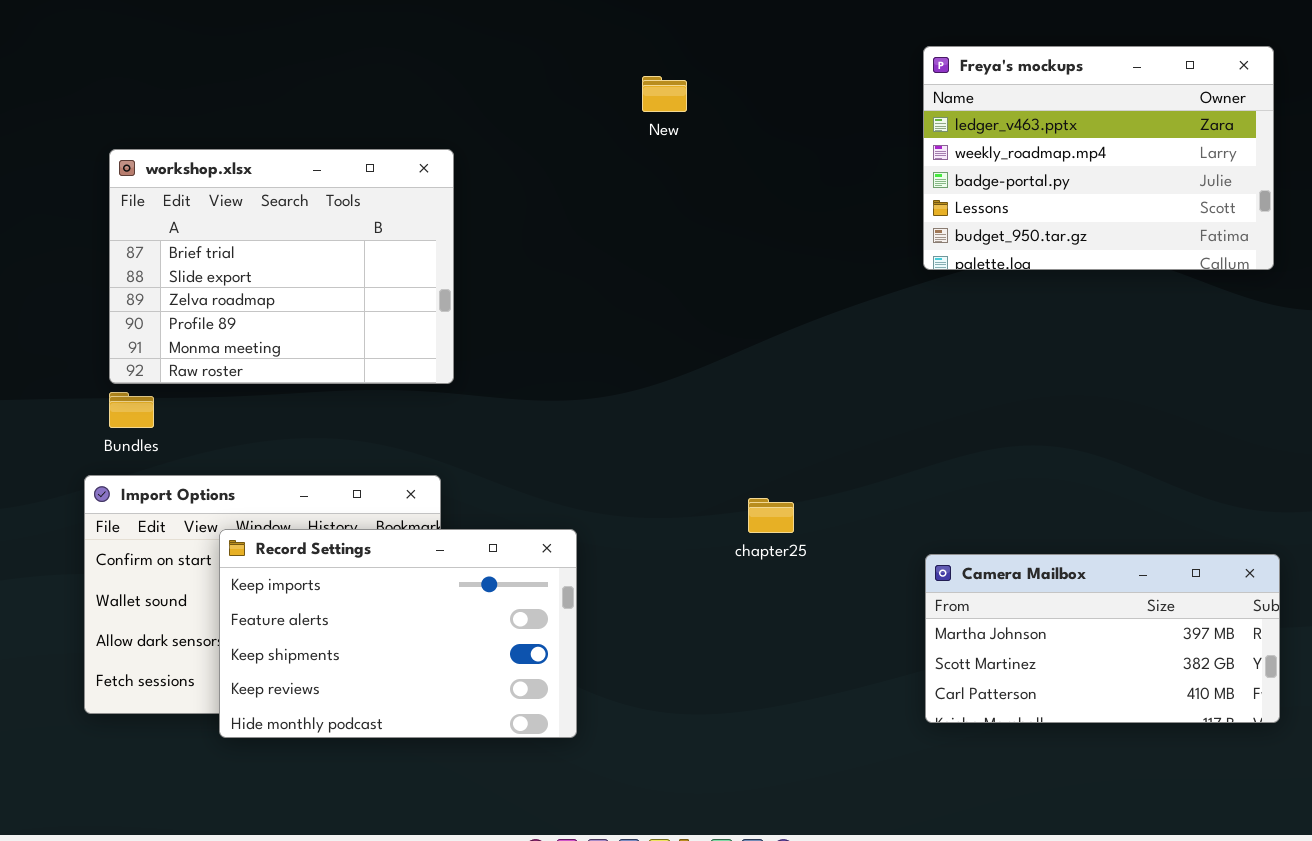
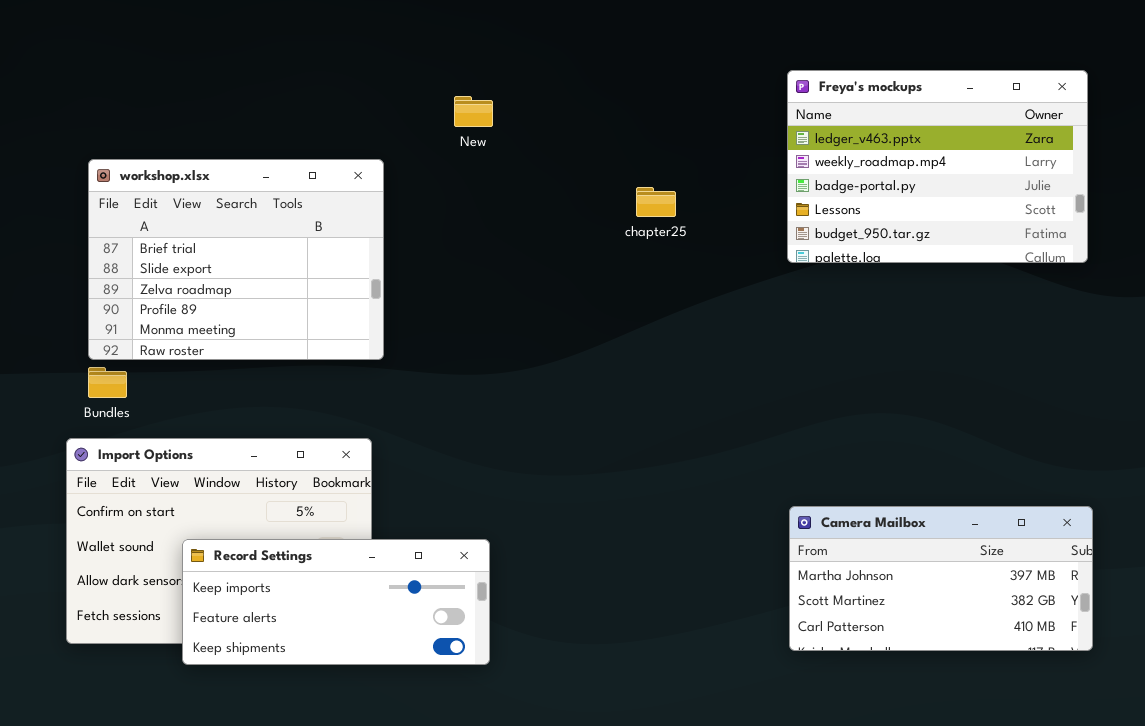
New: [642,76,687,112] -> [454,96,493,127], moved
chapter25: [748,498,794,533] -> [636,187,676,217], moved
Record Settings: [219,529,577,738] -> [182,539,490,665], resized

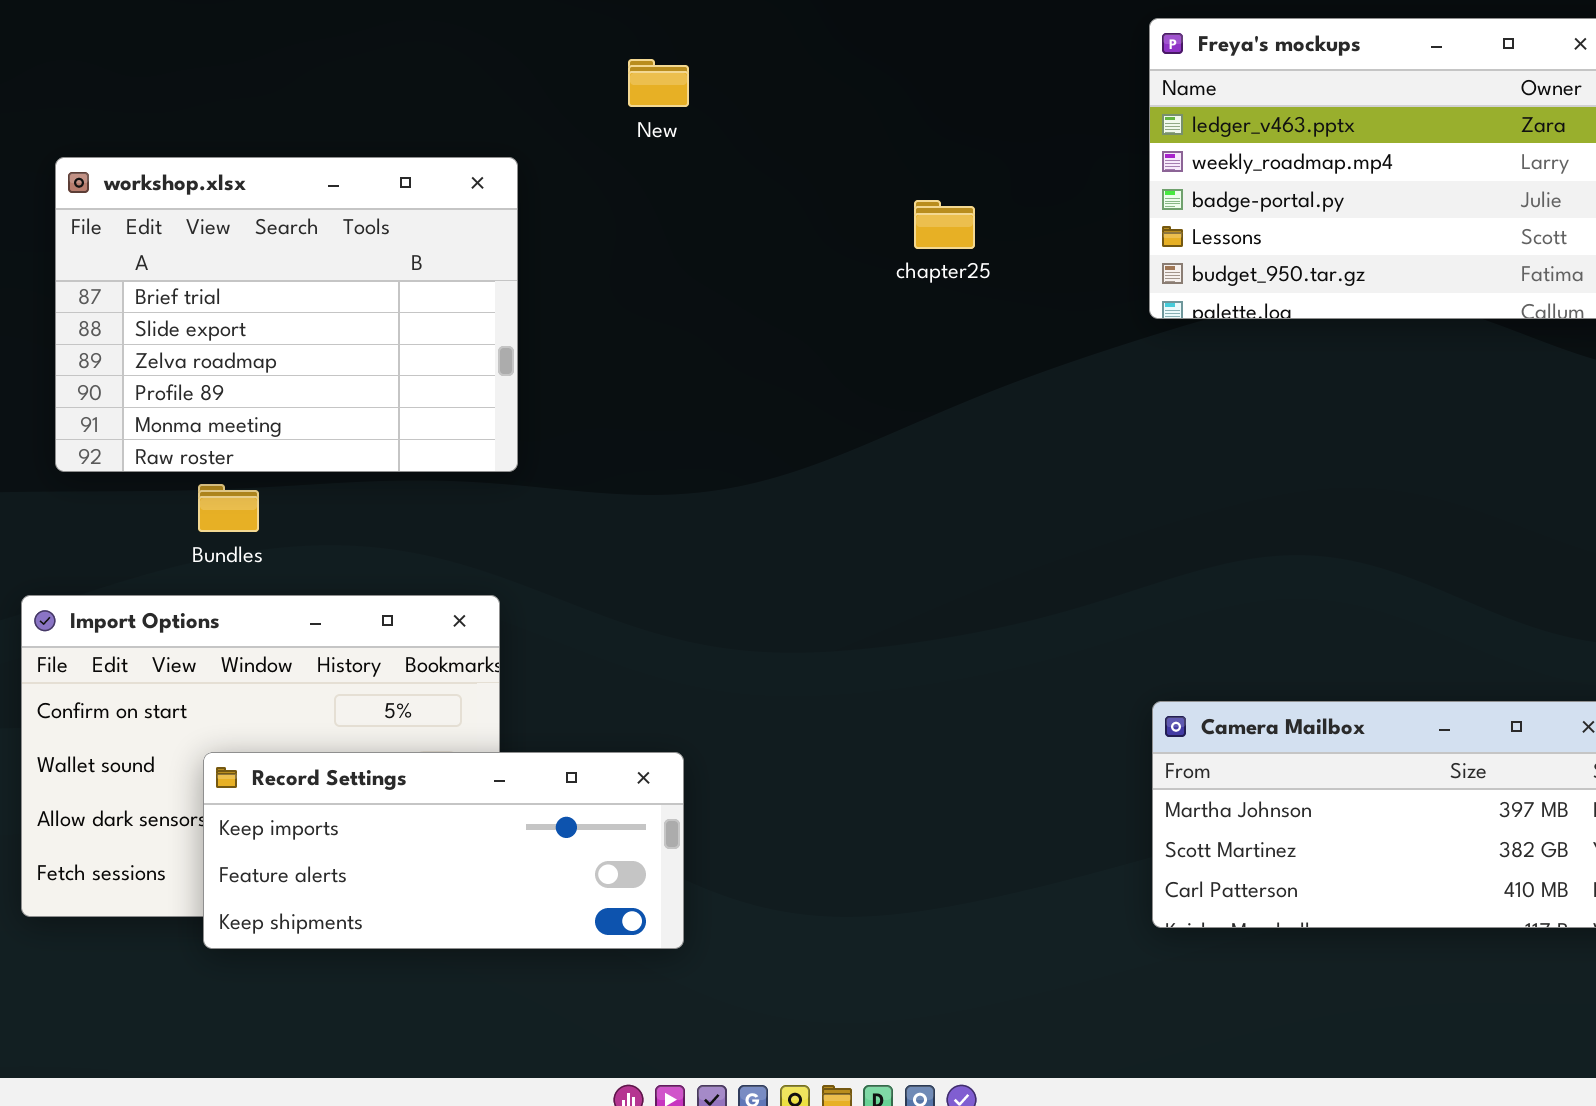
Bundles: [88,367,127,398] -> [198,484,259,532], moved

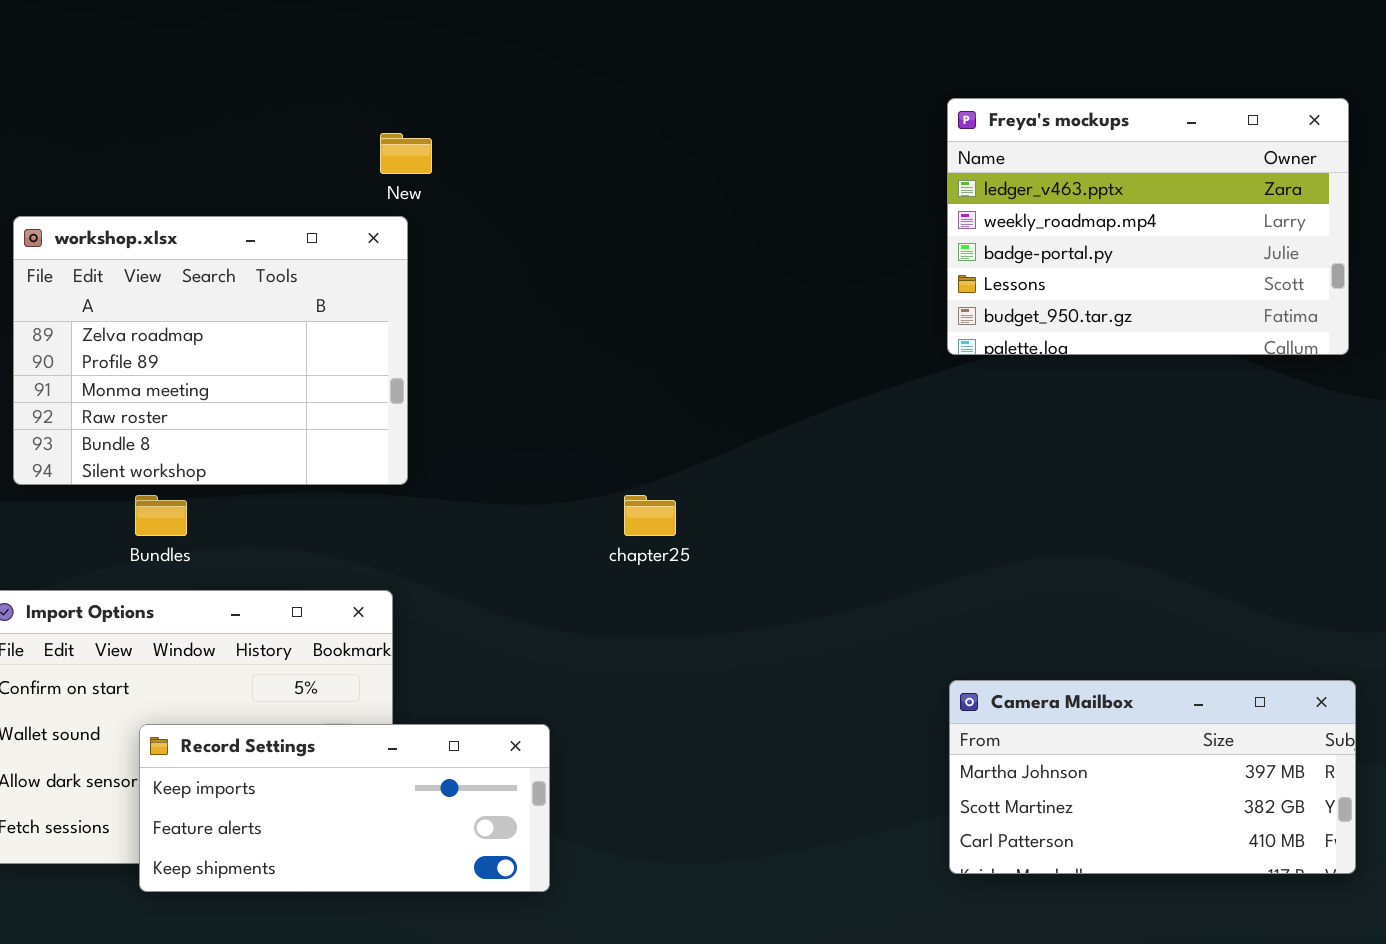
New: [628,59,689,107] -> [380,133,432,174], moved
workshop.xlsx: [55,157,518,472] -> [13,216,408,485], scrolled down 2 rows
chapter25: [914,200,975,249] -> [624,495,676,536], moved

